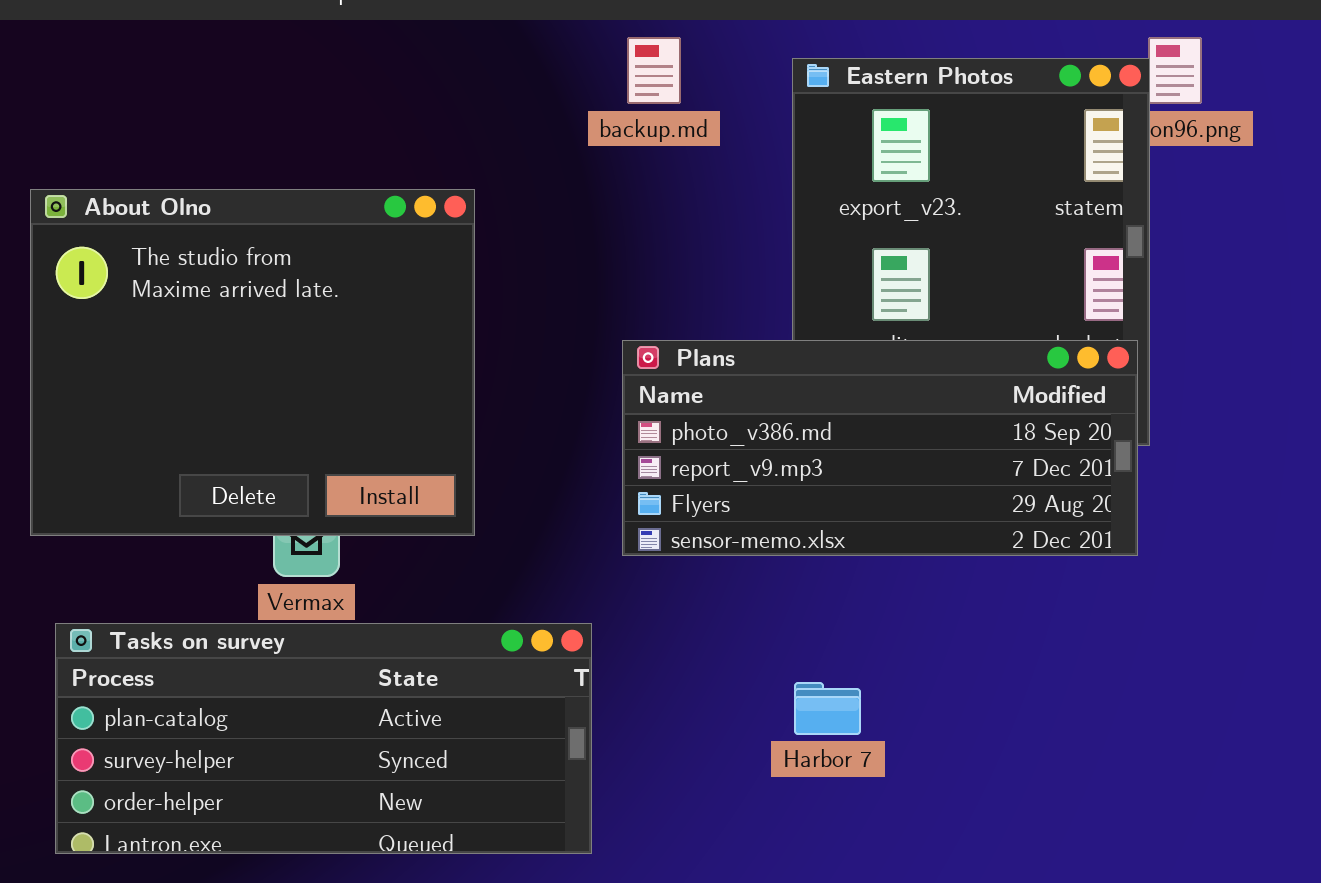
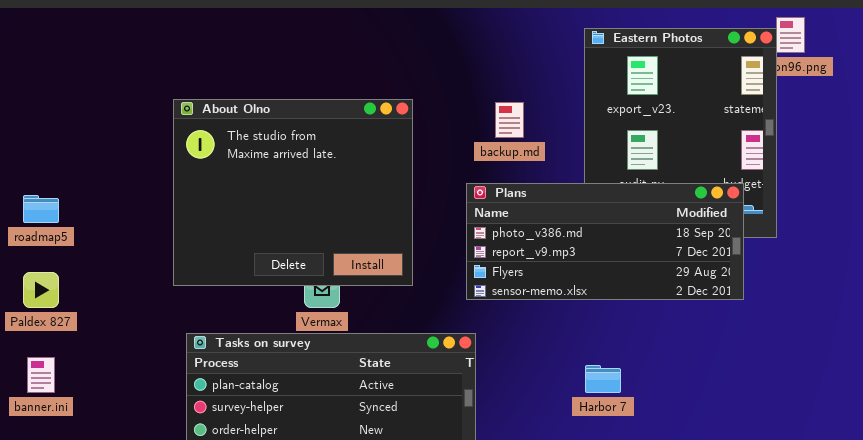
backup.md: [627,37,681,104] -> [495,102,524,138], moved
Plans: [622,340,1138,556] -> [466,183,744,300], moved

